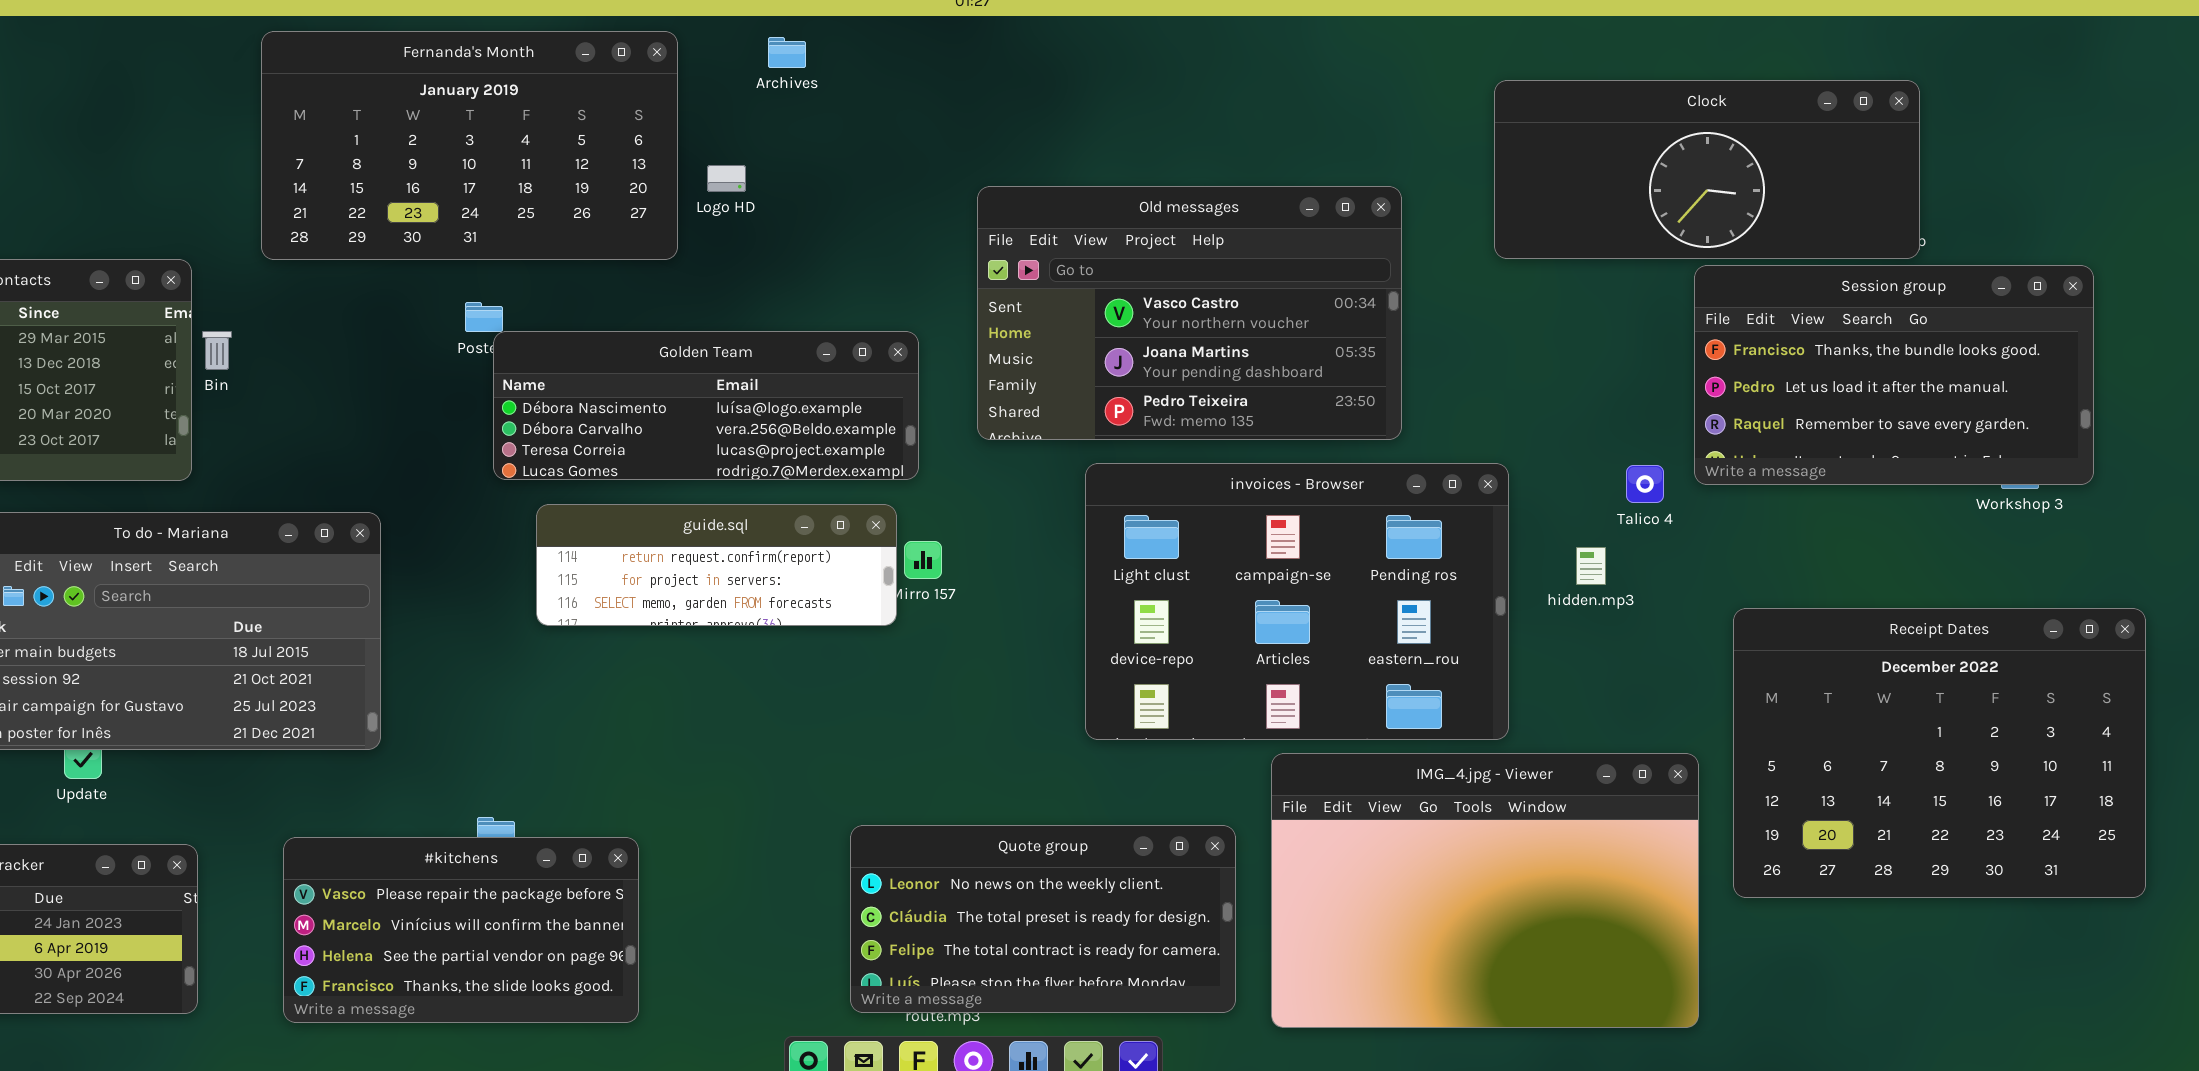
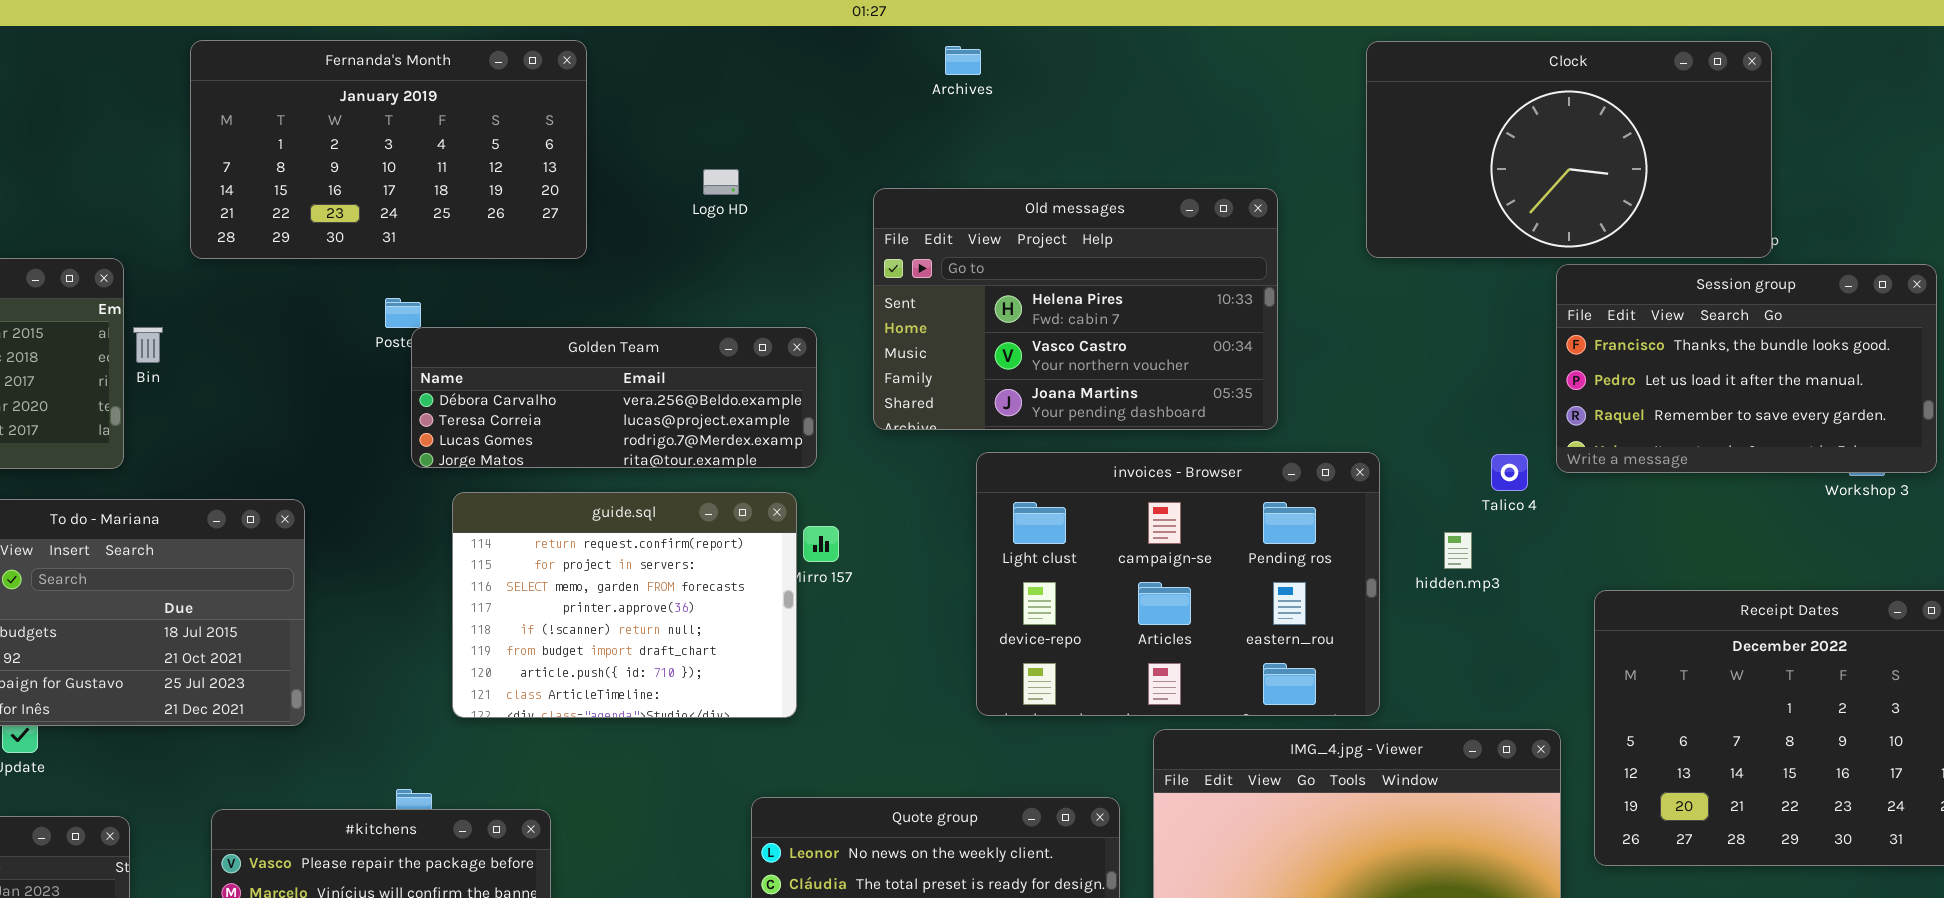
Archives: [768,37,806,68] -> [945,46,981,75], moved
Clock: [1494,80,1920,259] -> [1366,41,1772,258], resized
Logo HD: [707,165,746,192] -> [703,169,739,195], moved
Old messages: [977,186,1402,440] -> [873,188,1278,430], scrolled up 1 row
Golden Team: [493,331,919,480] -> [411,327,817,468], scrolled down 1 row
guide.sql: [536,504,897,626] -> [452,492,797,718], resized

